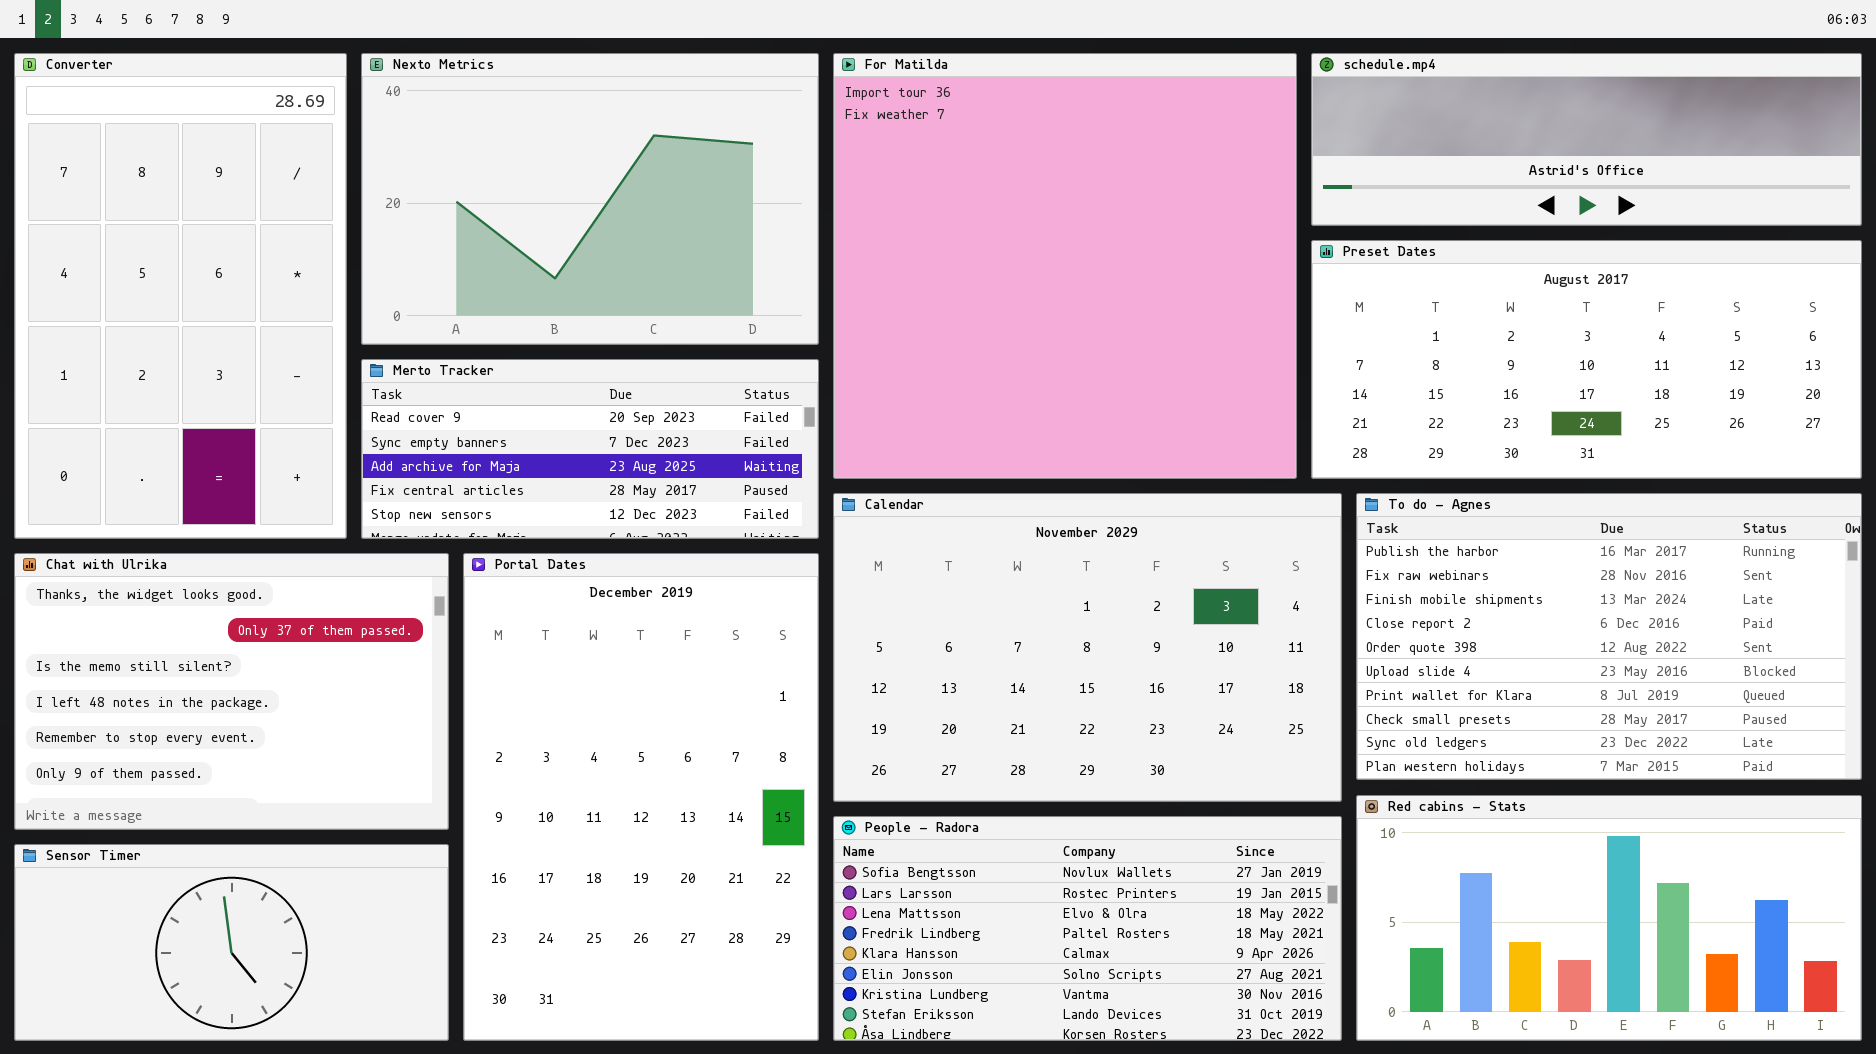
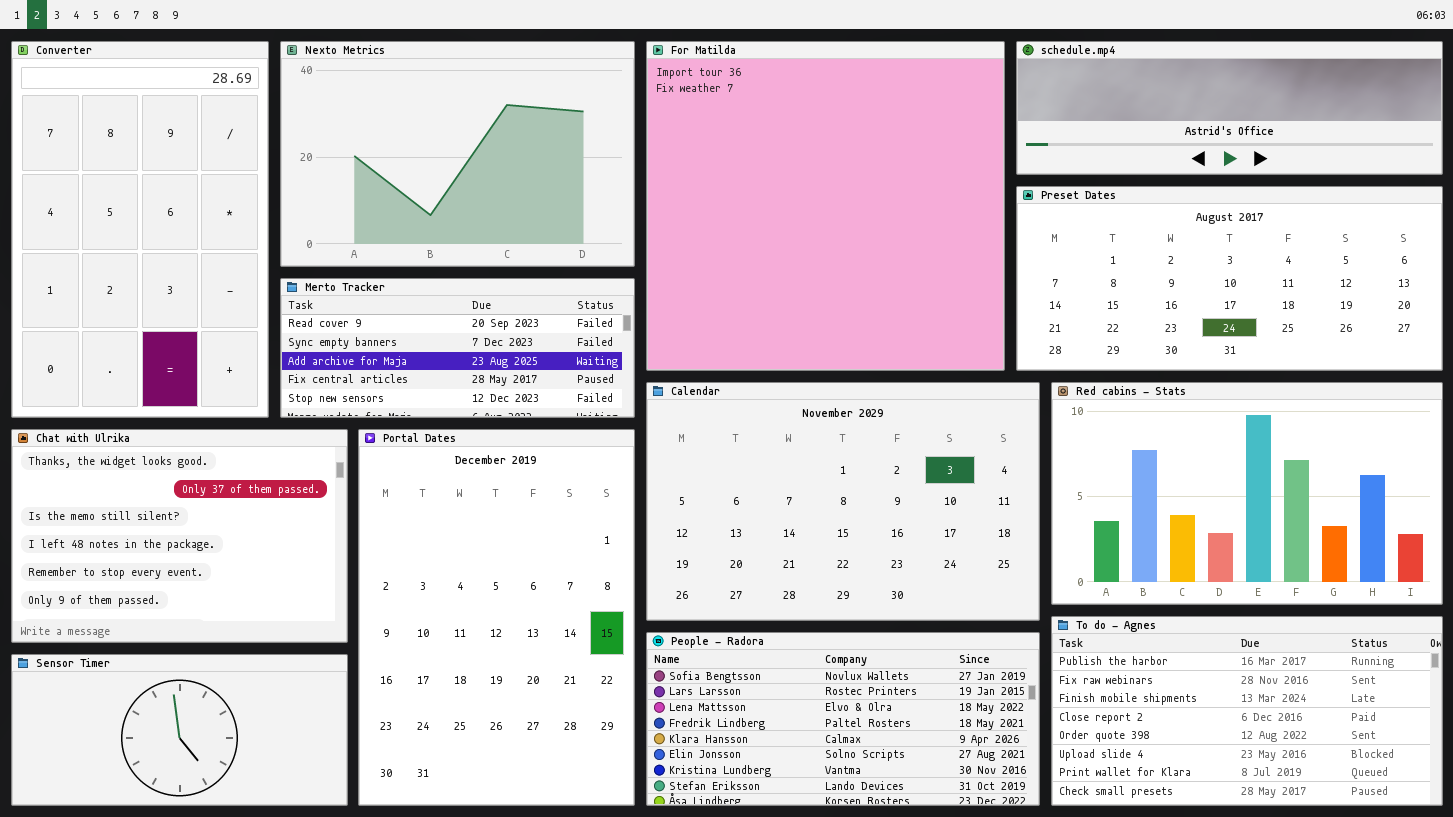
To do - Agnes: [1356,493,1862,780] -> [1051,616,1443,806], moved, resized
Red cabins - Stats: [1356,795,1862,1041] -> [1051,382,1443,605], moved, resized

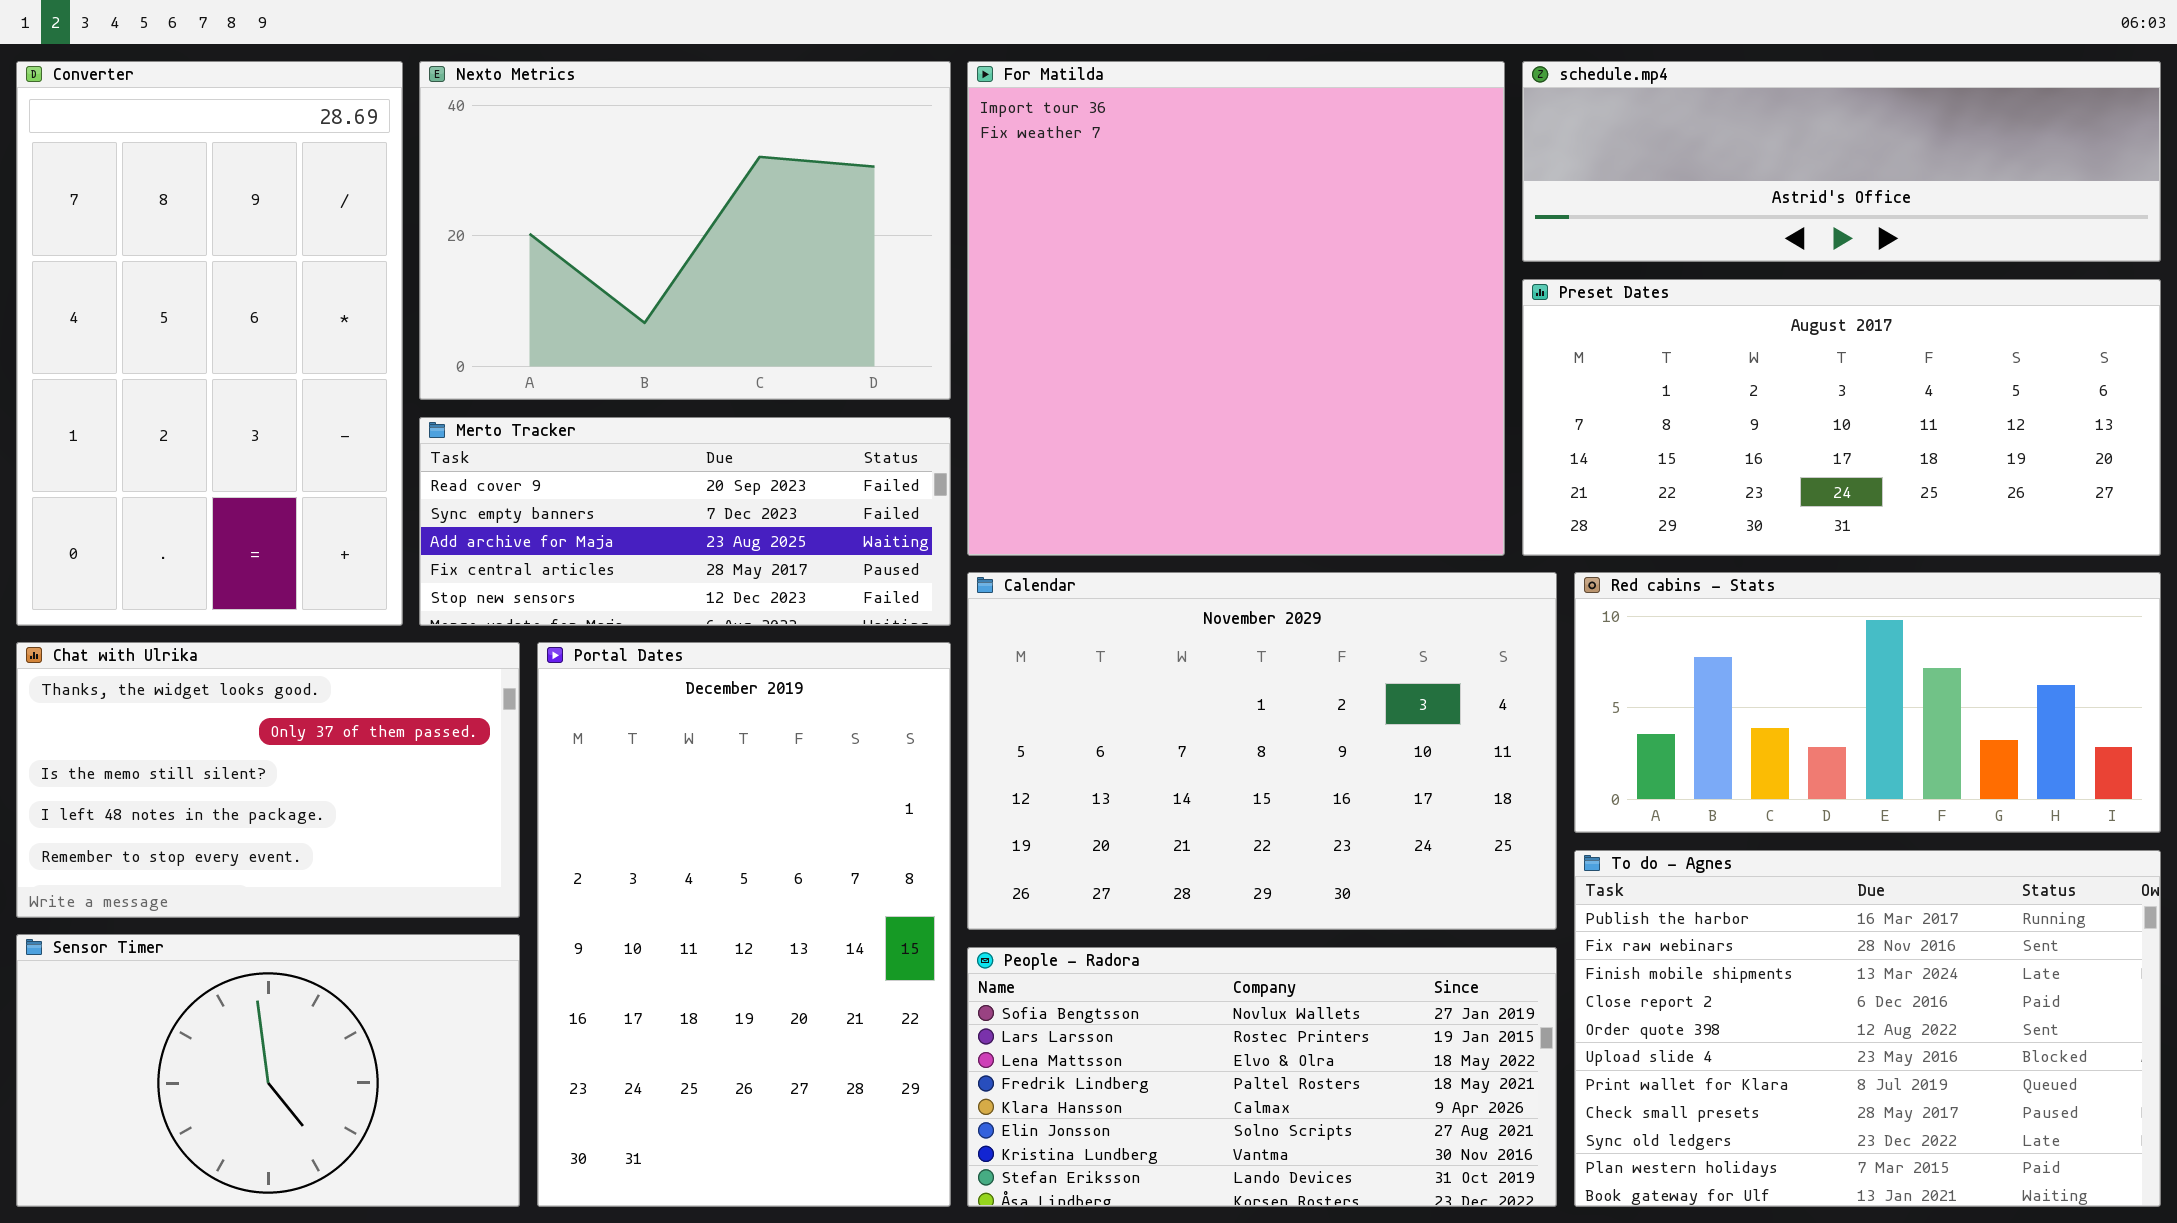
Red cabins - Stats: [1051,382,1443,605] -> [1574,572,2161,833], resized
Chat with Ulrika: [11,429,348,643] -> [16,642,520,918], resized
To do - Agnes: [1051,616,1443,806] -> [1574,850,2161,1207], resized
Sensor Timer: [11,654,348,806] -> [16,934,520,1207], resized

